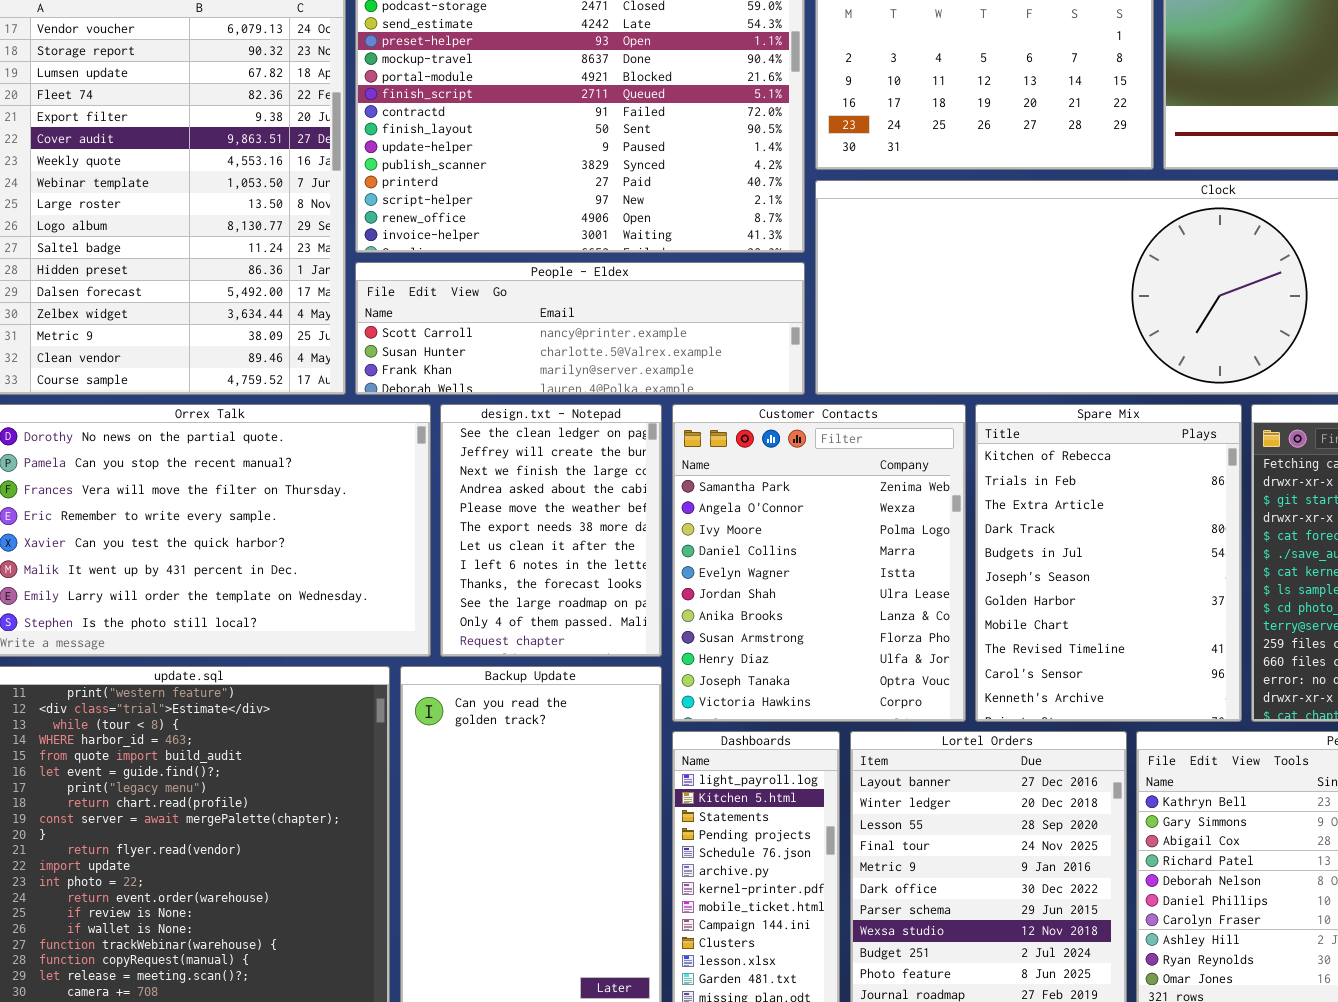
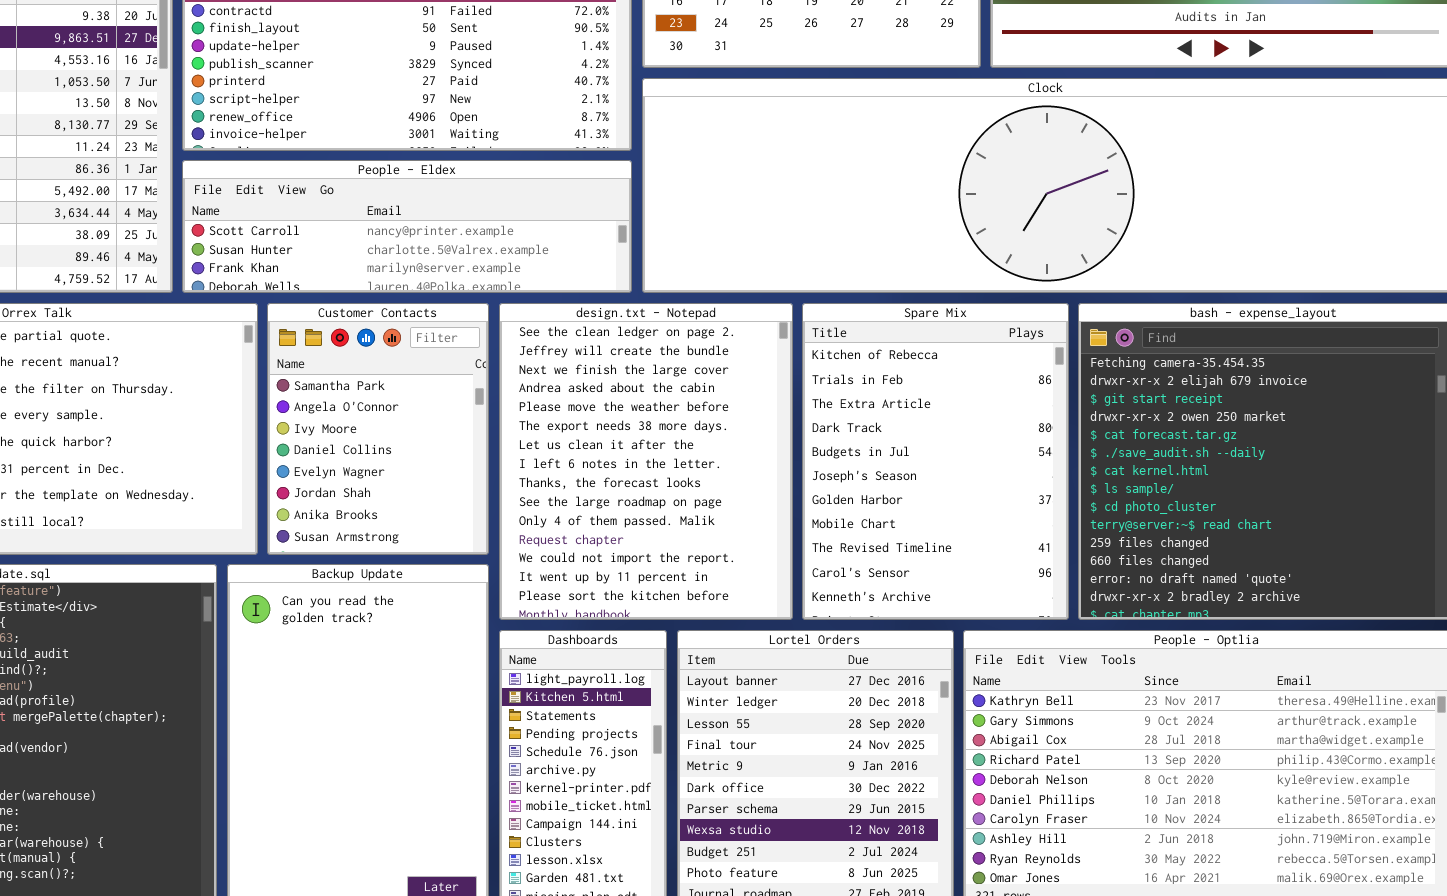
design.txt - Notepad: [440,404,662,657] -> [499,303,793,620], moved, resized
Customer Contacts: [672,404,966,722] -> [267,303,489,555], moved, resized

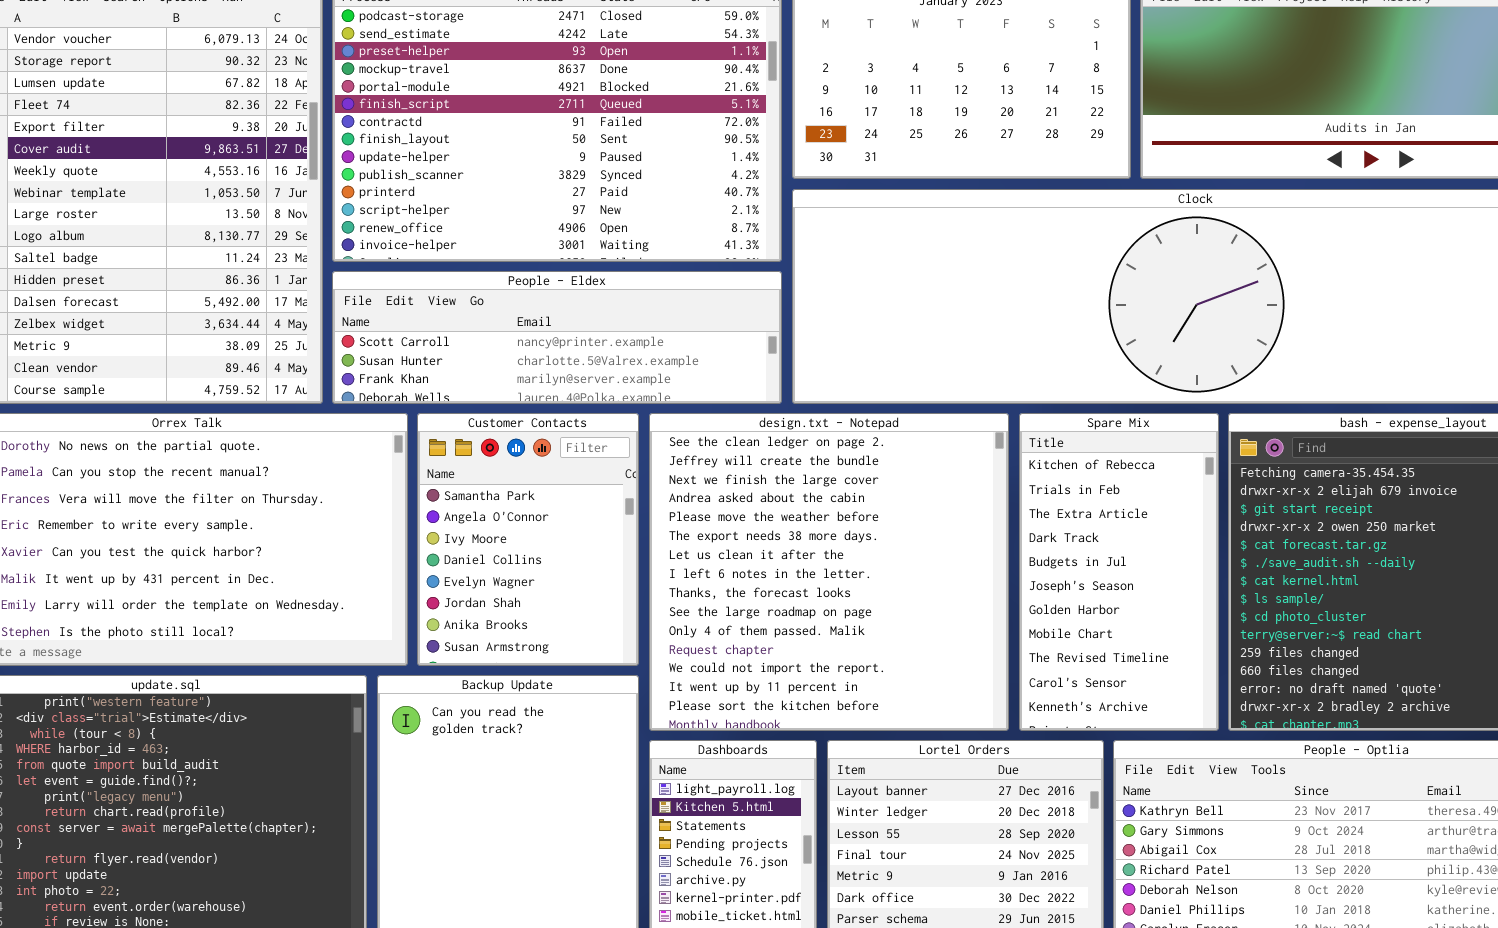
design.txt - Notepad: [499,303,793,620] -> [649,413,1009,731], resized
Spare Mix: [802,303,1069,620] -> [1019,413,1219,731], resized

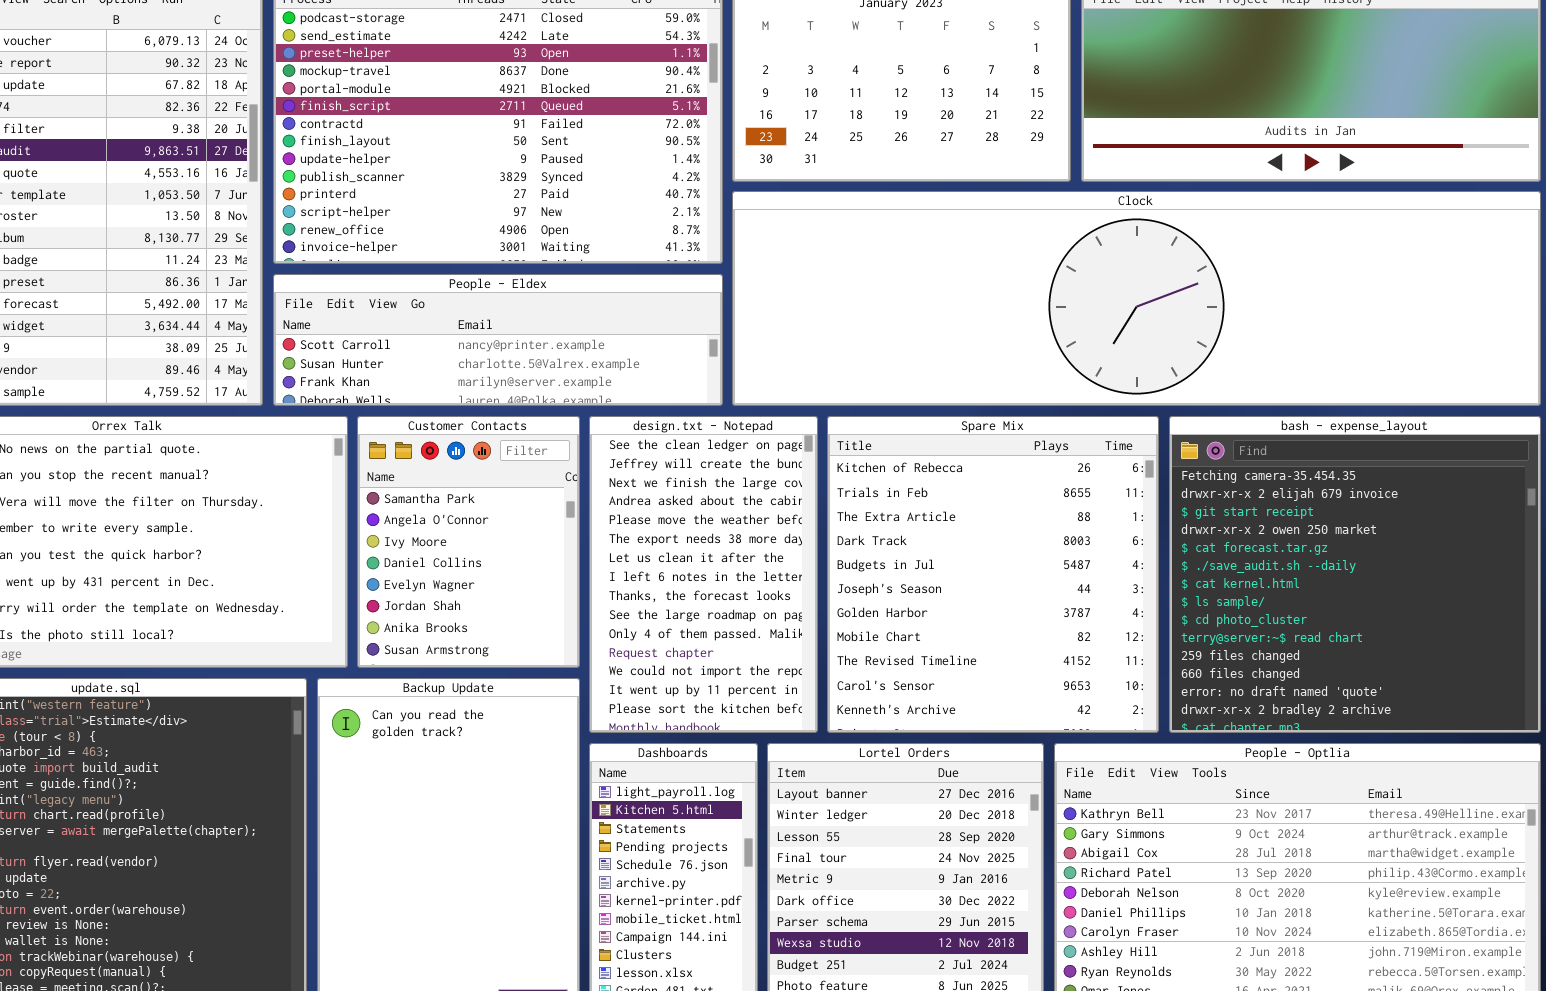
design.txt - Notepad: [649,413,1009,731] -> [589,416,818,733], resized
Spare Mix: [1019,413,1219,731] -> [827,416,1159,733], resized

